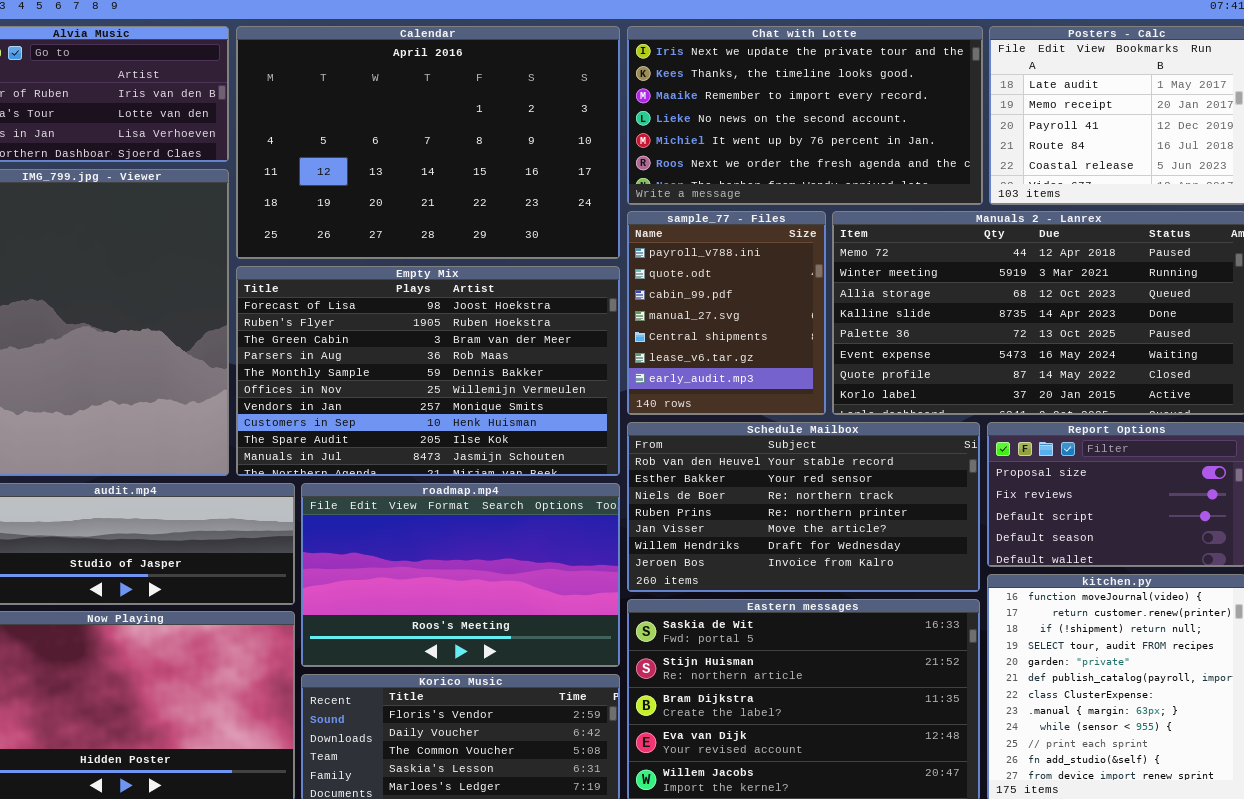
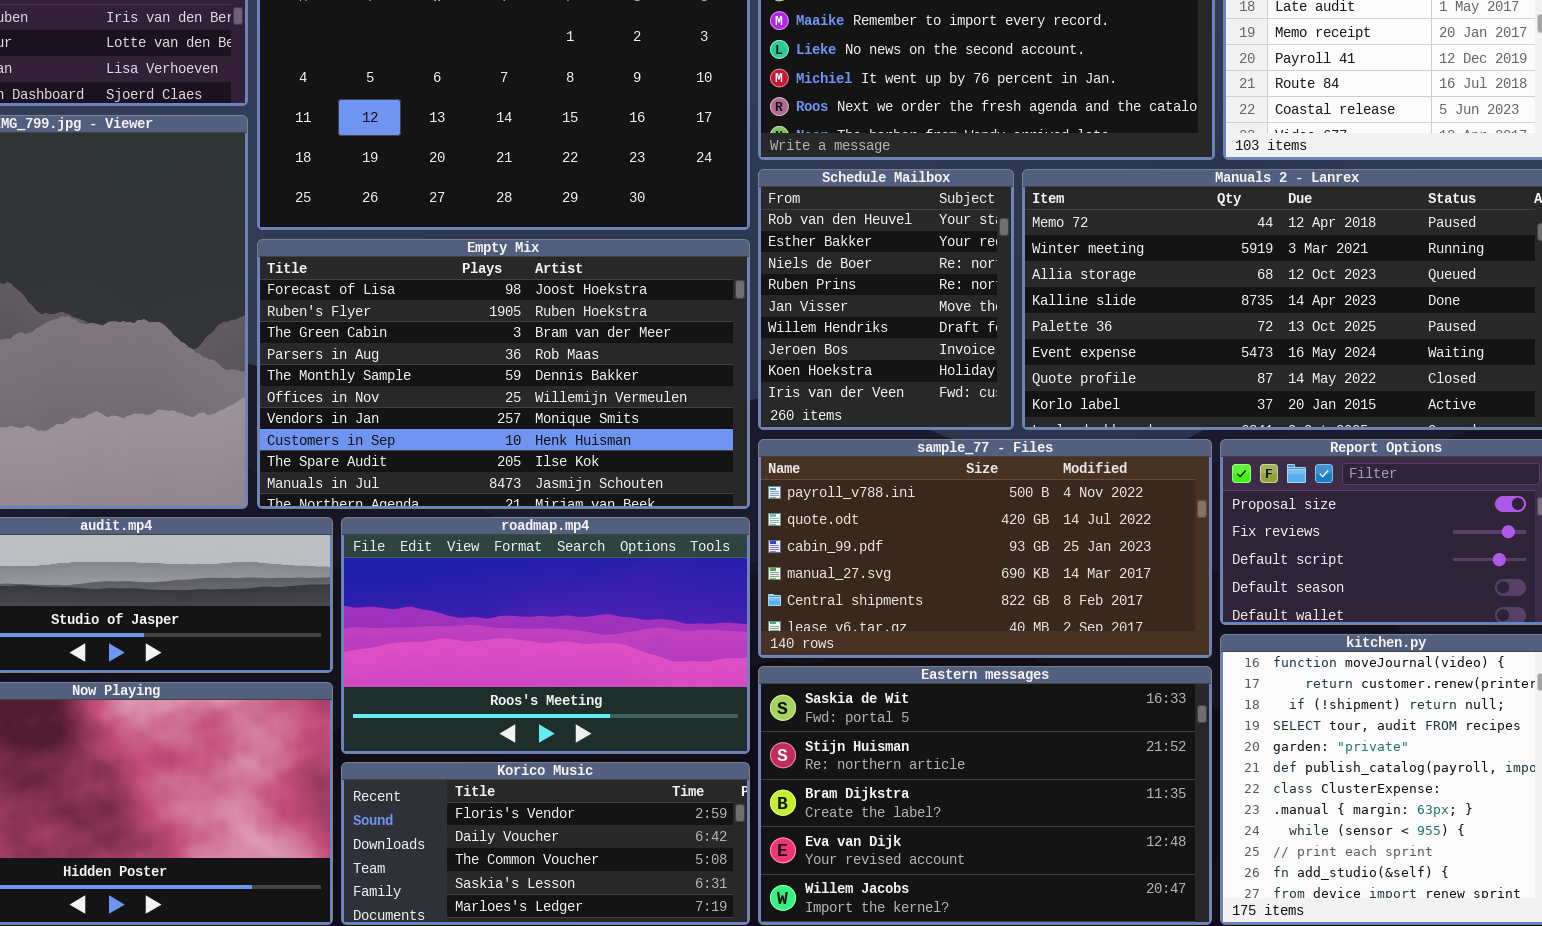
sample_77 - Files: [627,211,826,415] -> [758,439,1212,658], moved, resized
Schedule Mailbox: [627,422,980,592] -> [758,169,1014,430], moved, resized

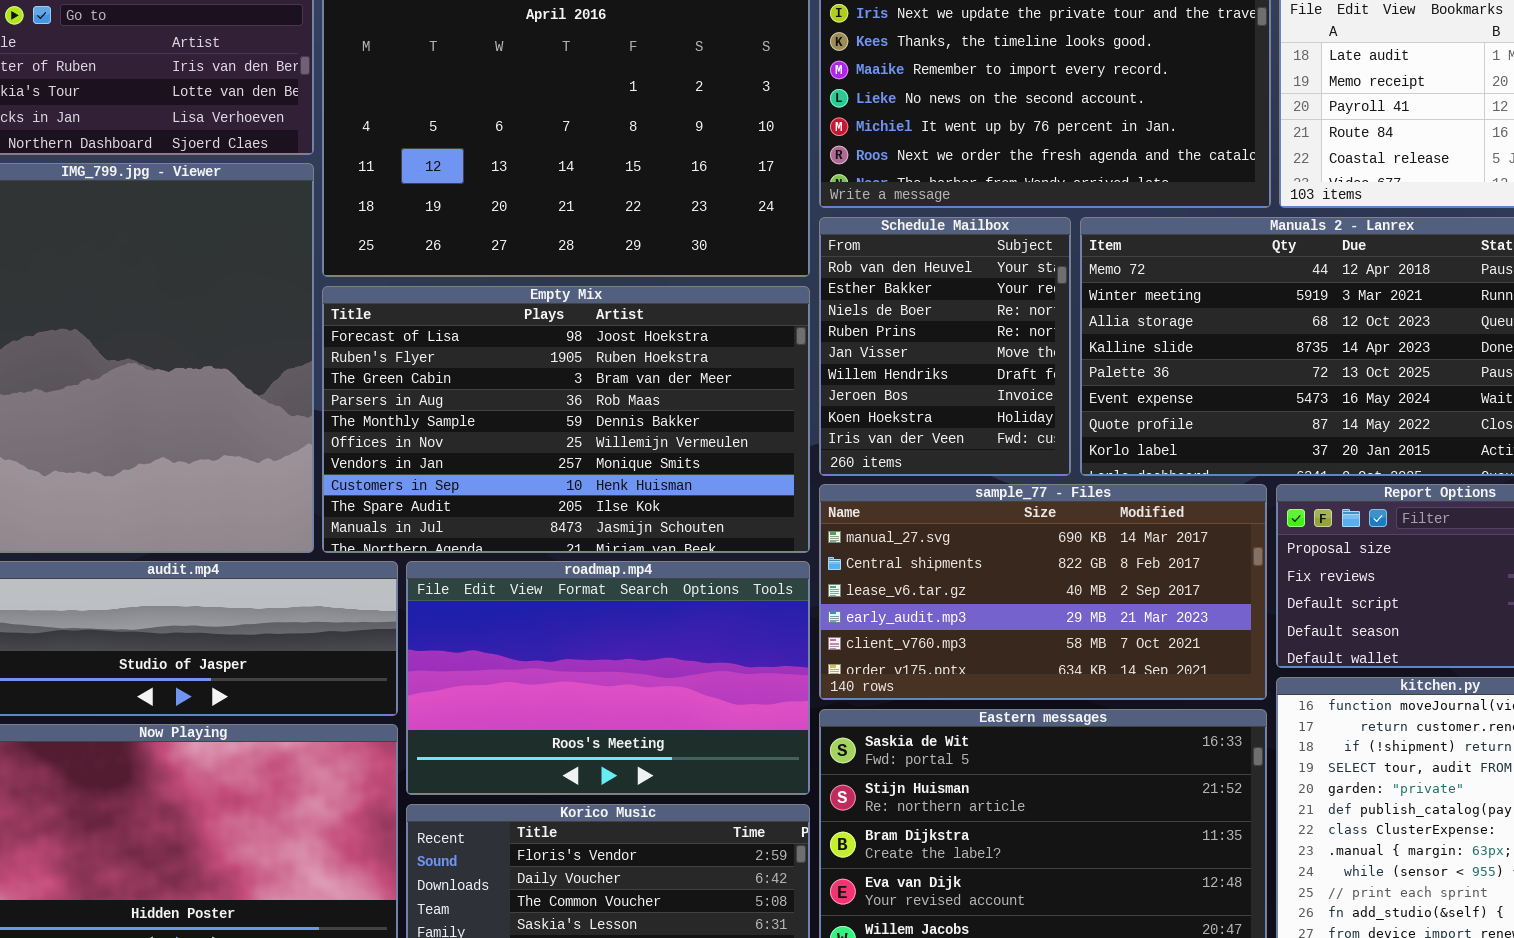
sample_77 - Files: [758,439,1212,658] -> [819,484,1267,700], scrolled down 3 rows

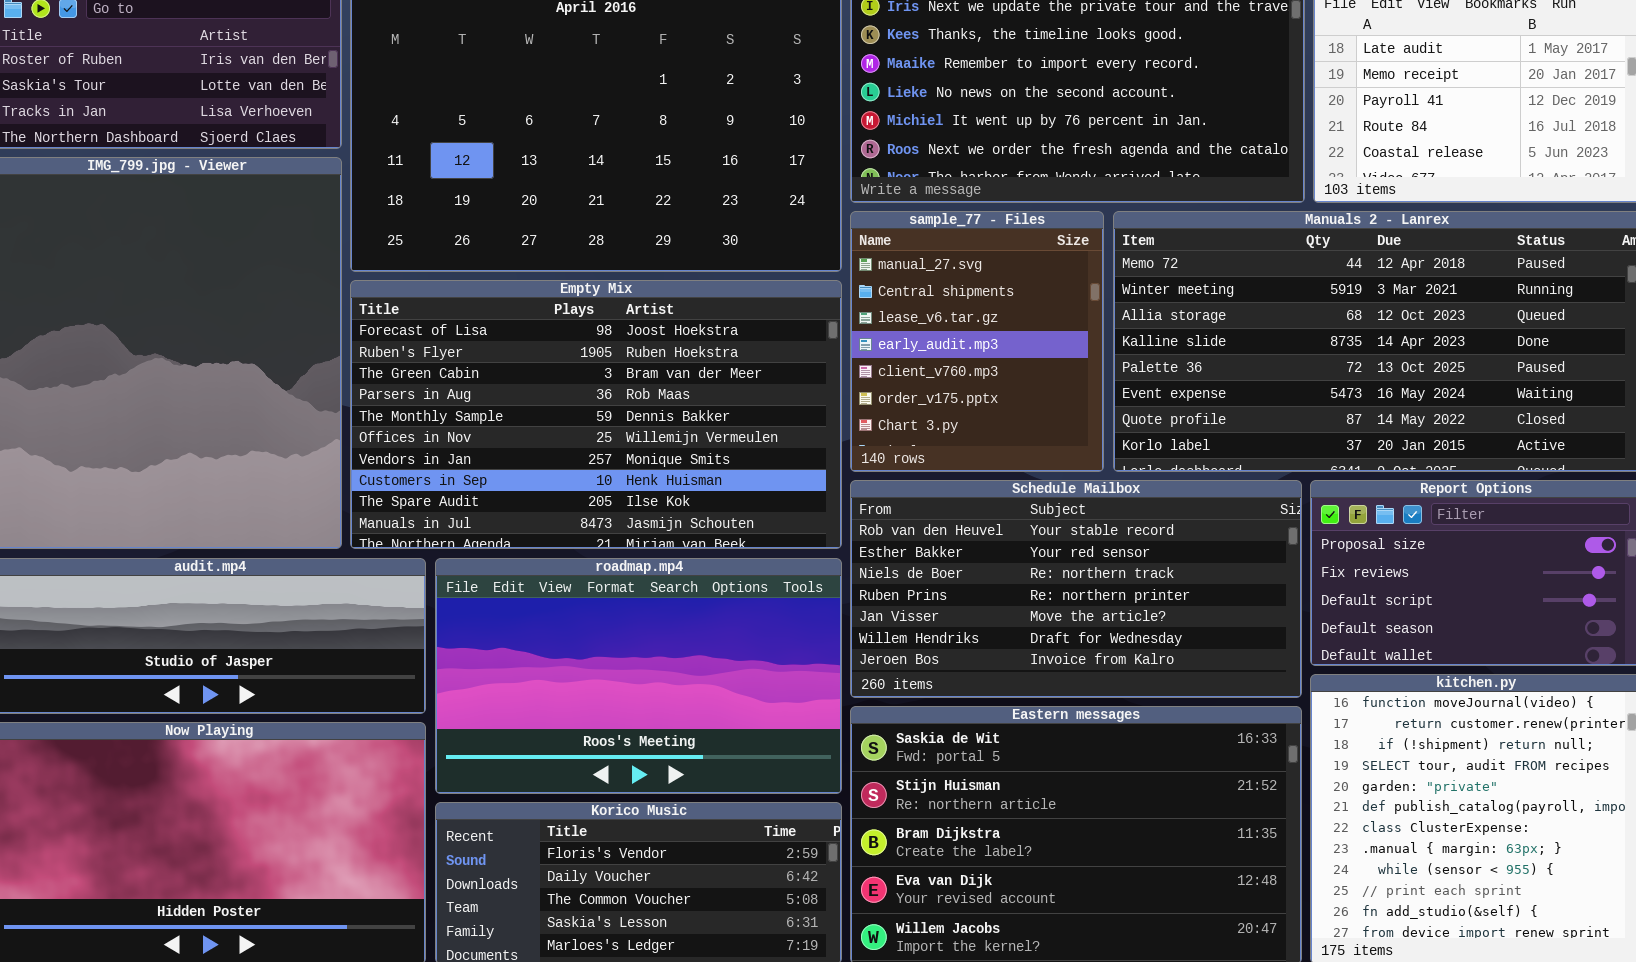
Schedule Mailbox: [819,217,1071,476] -> [850,480,1302,698], moved, resized
sample_77 - Files: [819,484,1267,700] -> [850,211,1104,472], moved, resized

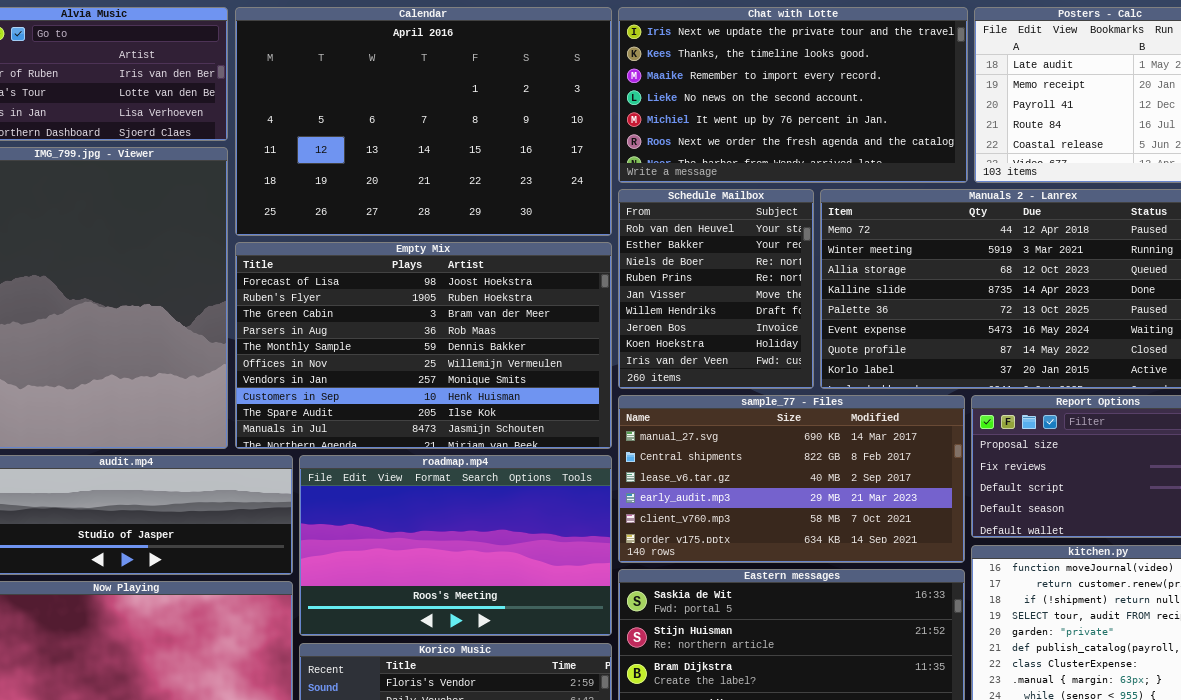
sample_77 - Files: [850,211,1104,472] -> [618,395,965,563], moved, resized
Schedule Mailbox: [850,480,1302,698] -> [618,189,814,389], moved, resized

